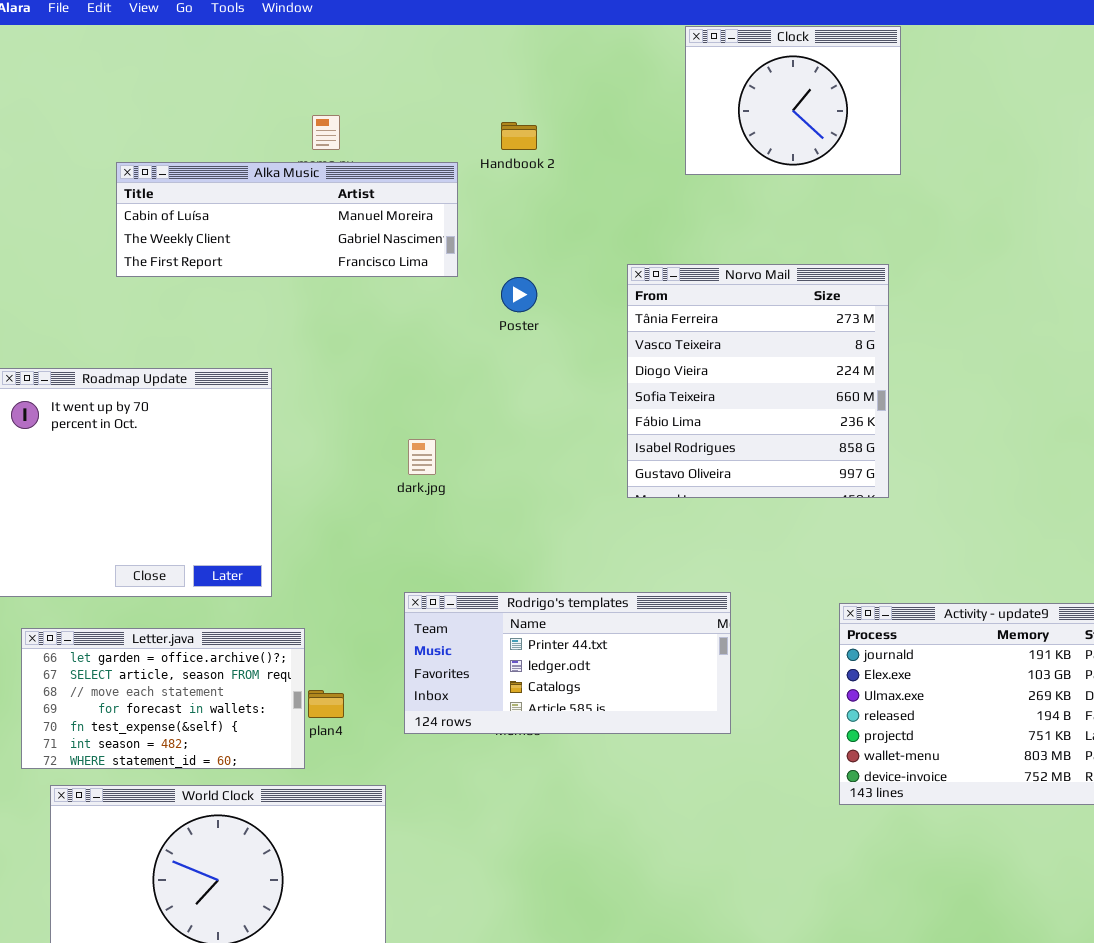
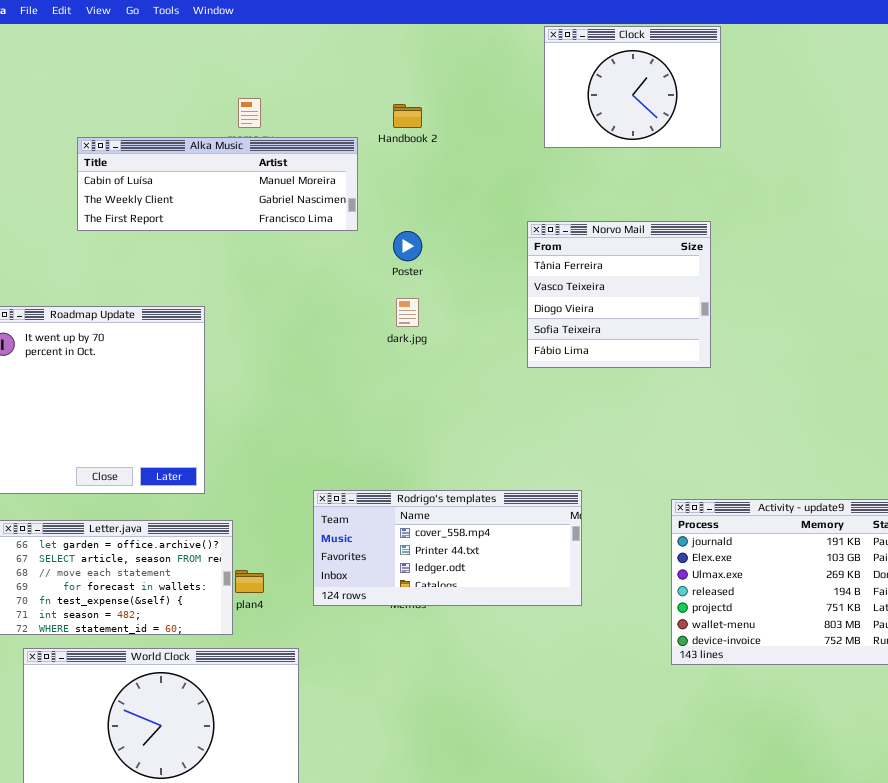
Norvo Mail: [627,264,889,498] -> [527,221,711,368], resized
dark.jpg: [408,439,436,475] -> [396,298,419,327], moved
Rodrigo's templates: [404,592,731,734] -> [313,490,582,606], scrolled up 1 row

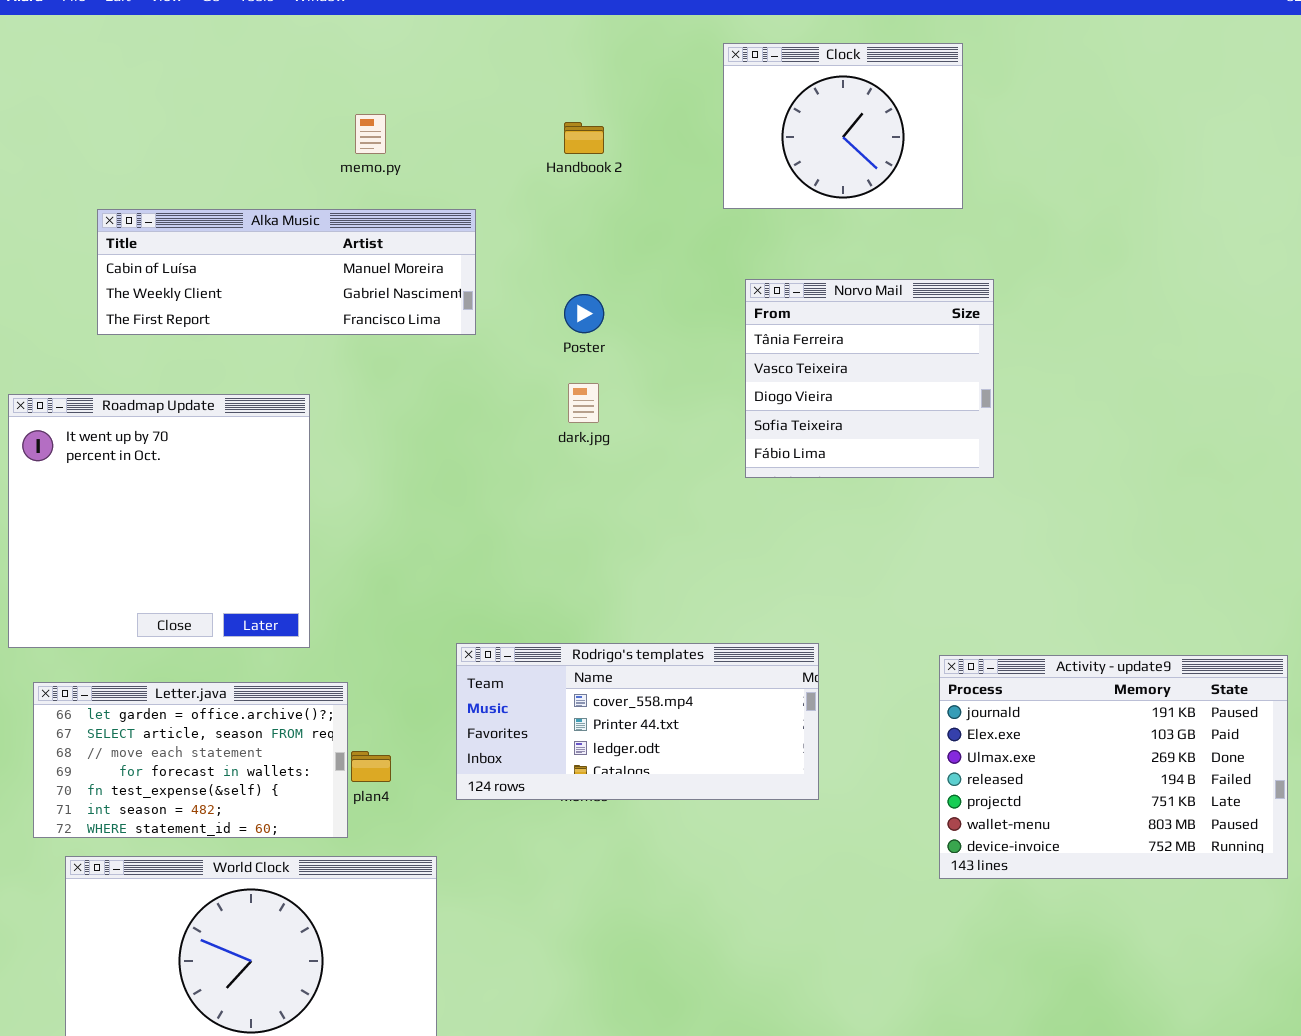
Clock: [544,26,721,148] -> [723,43,963,209], moved
Alka Music: [77,137,358,231] -> [97,209,476,335], moved

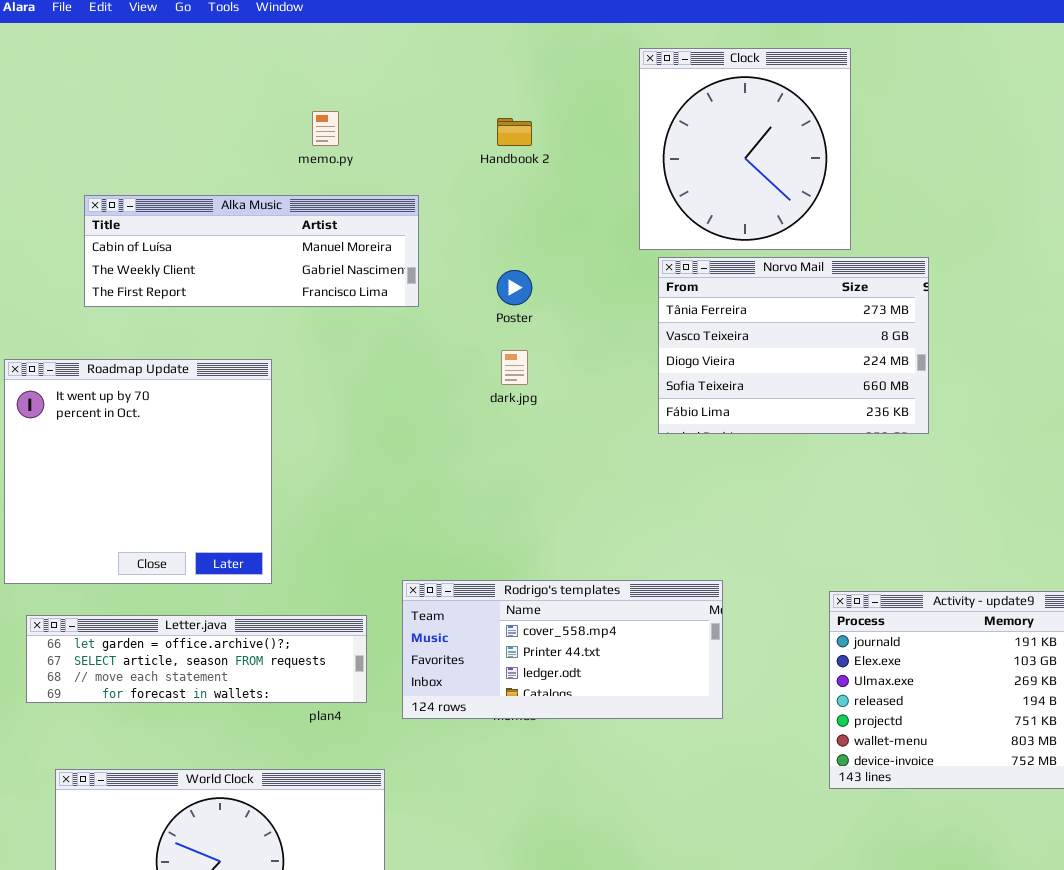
Clock: [723,43,963,209] -> [639,48,851,250], resized
Norvo Mail: [745,279,994,478] -> [658,257,929,434], resized
Letter.java: [33,682,348,838] -> [26,615,367,703], resized

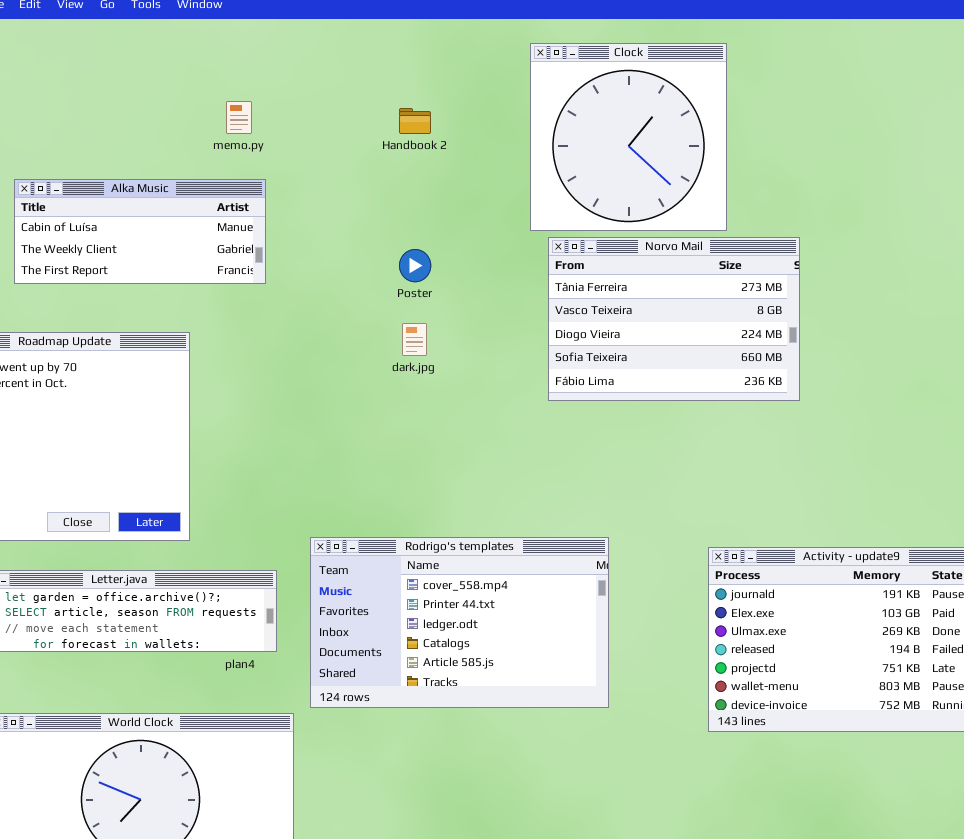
Alka Music: [84,195,419,307] -> [14,179,266,284], resized
Rodrigo's templates: [402,580,723,719] -> [310,537,609,708], resized

